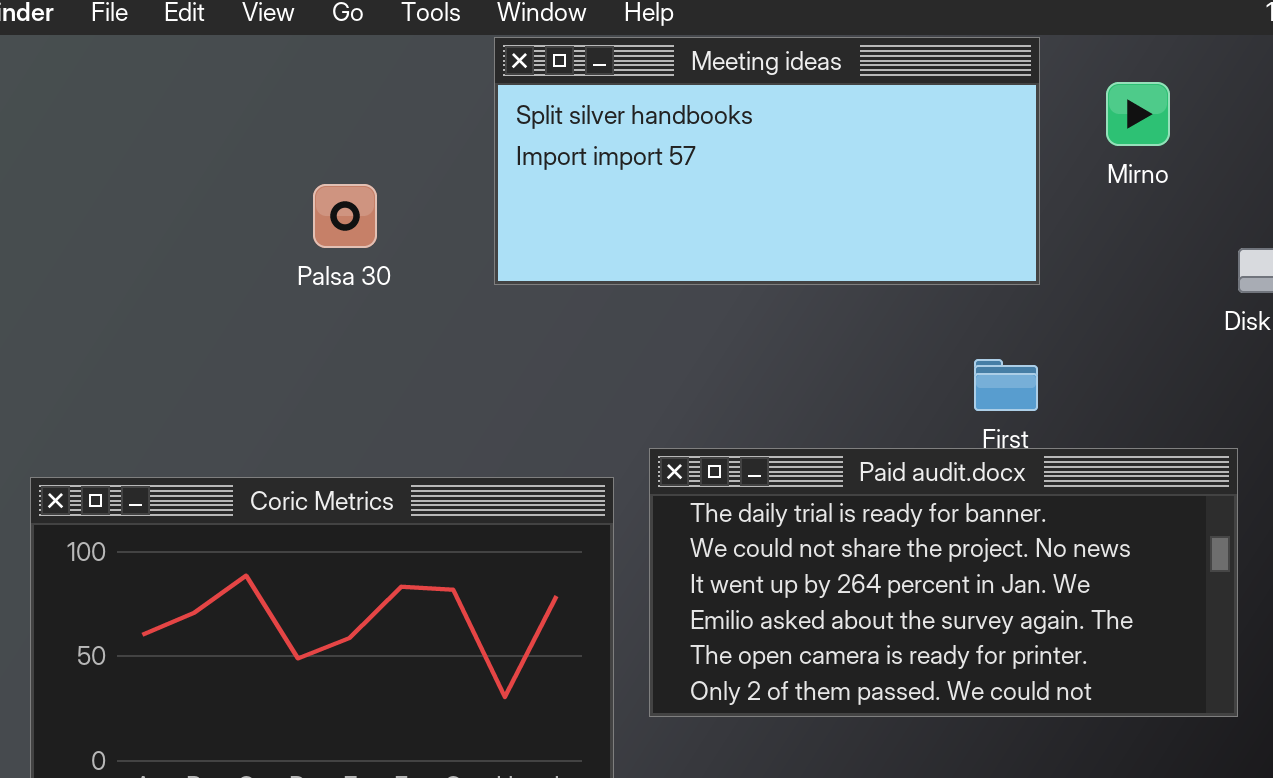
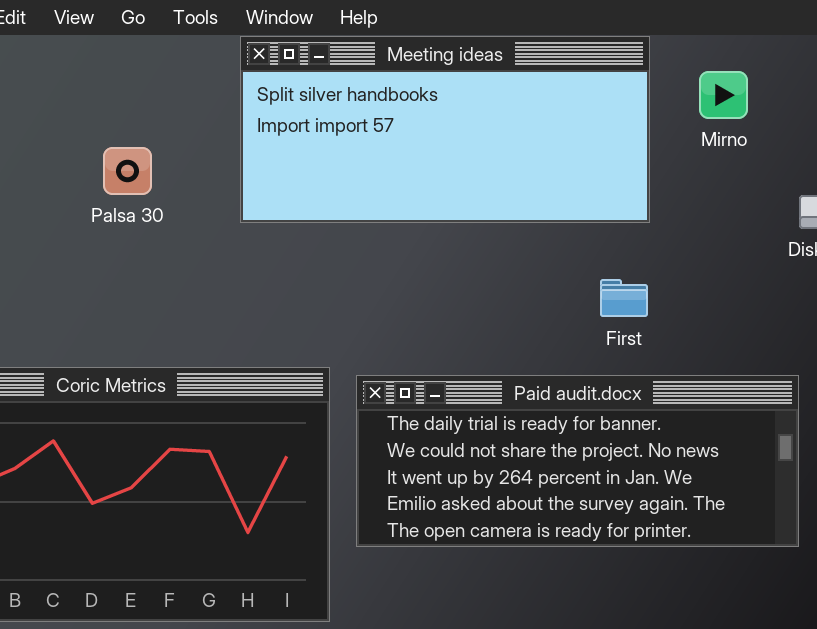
Paid audit.docx: [649,448,1238,717] -> [356,375,799,547], resized

